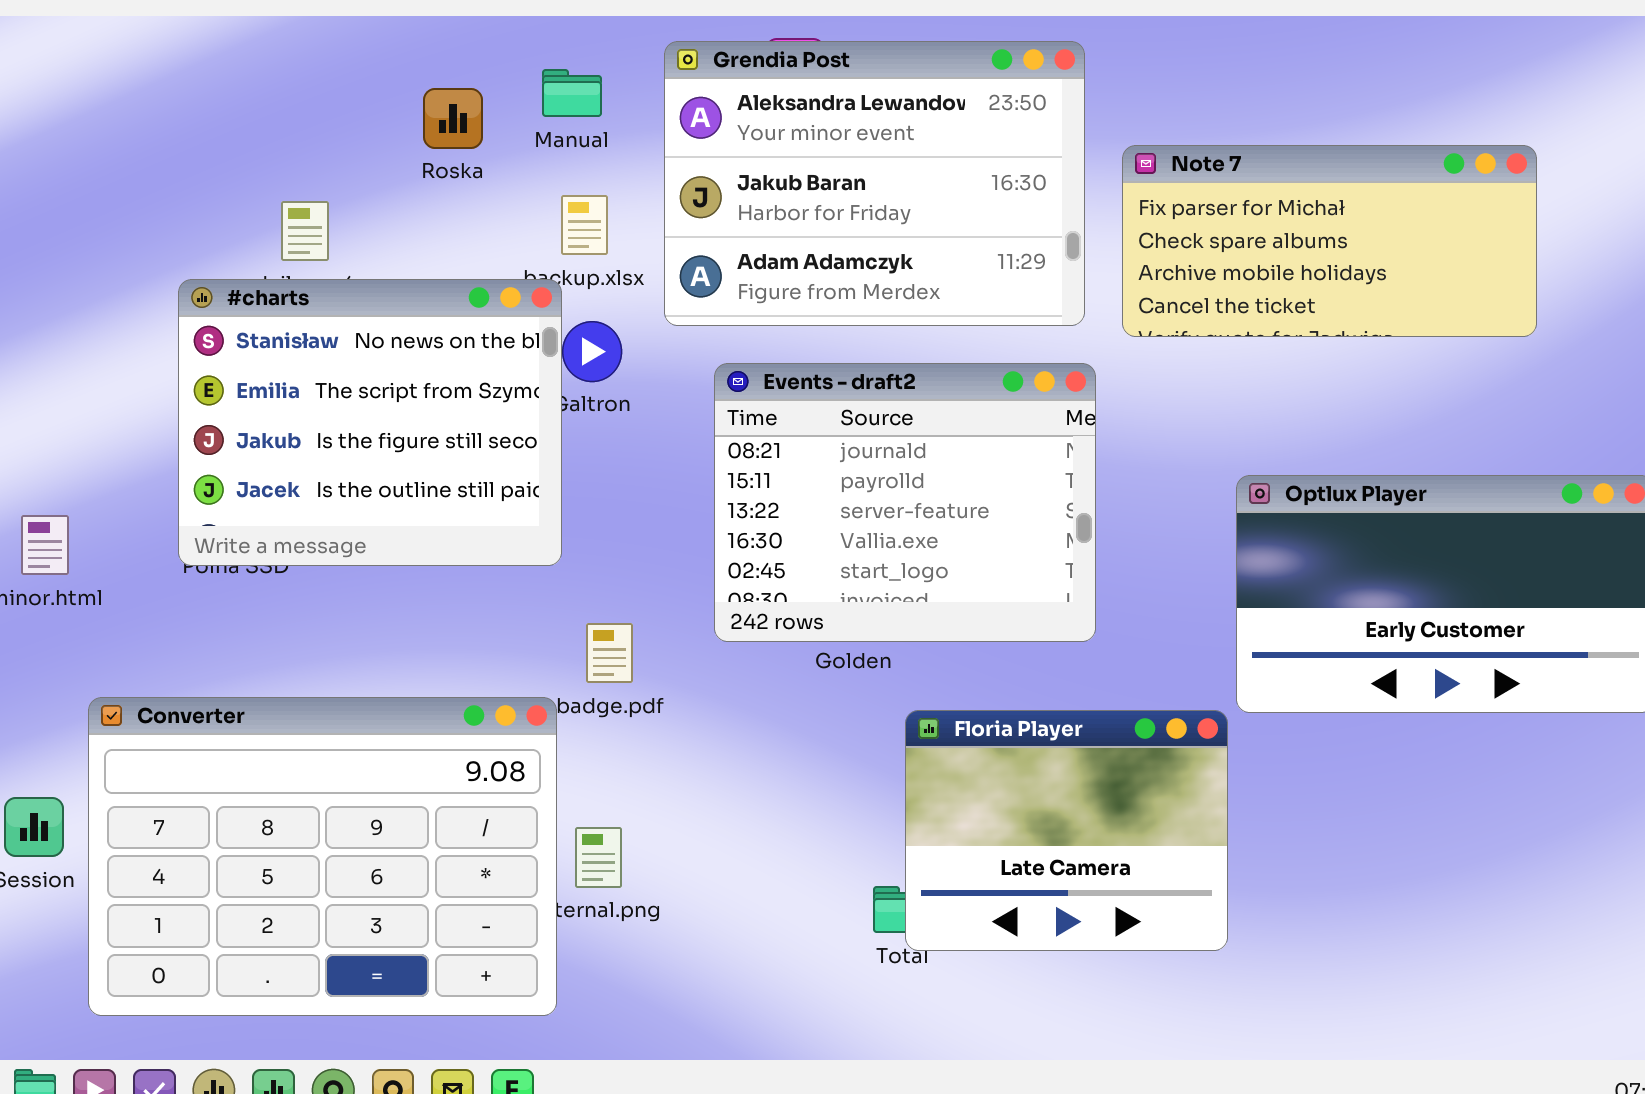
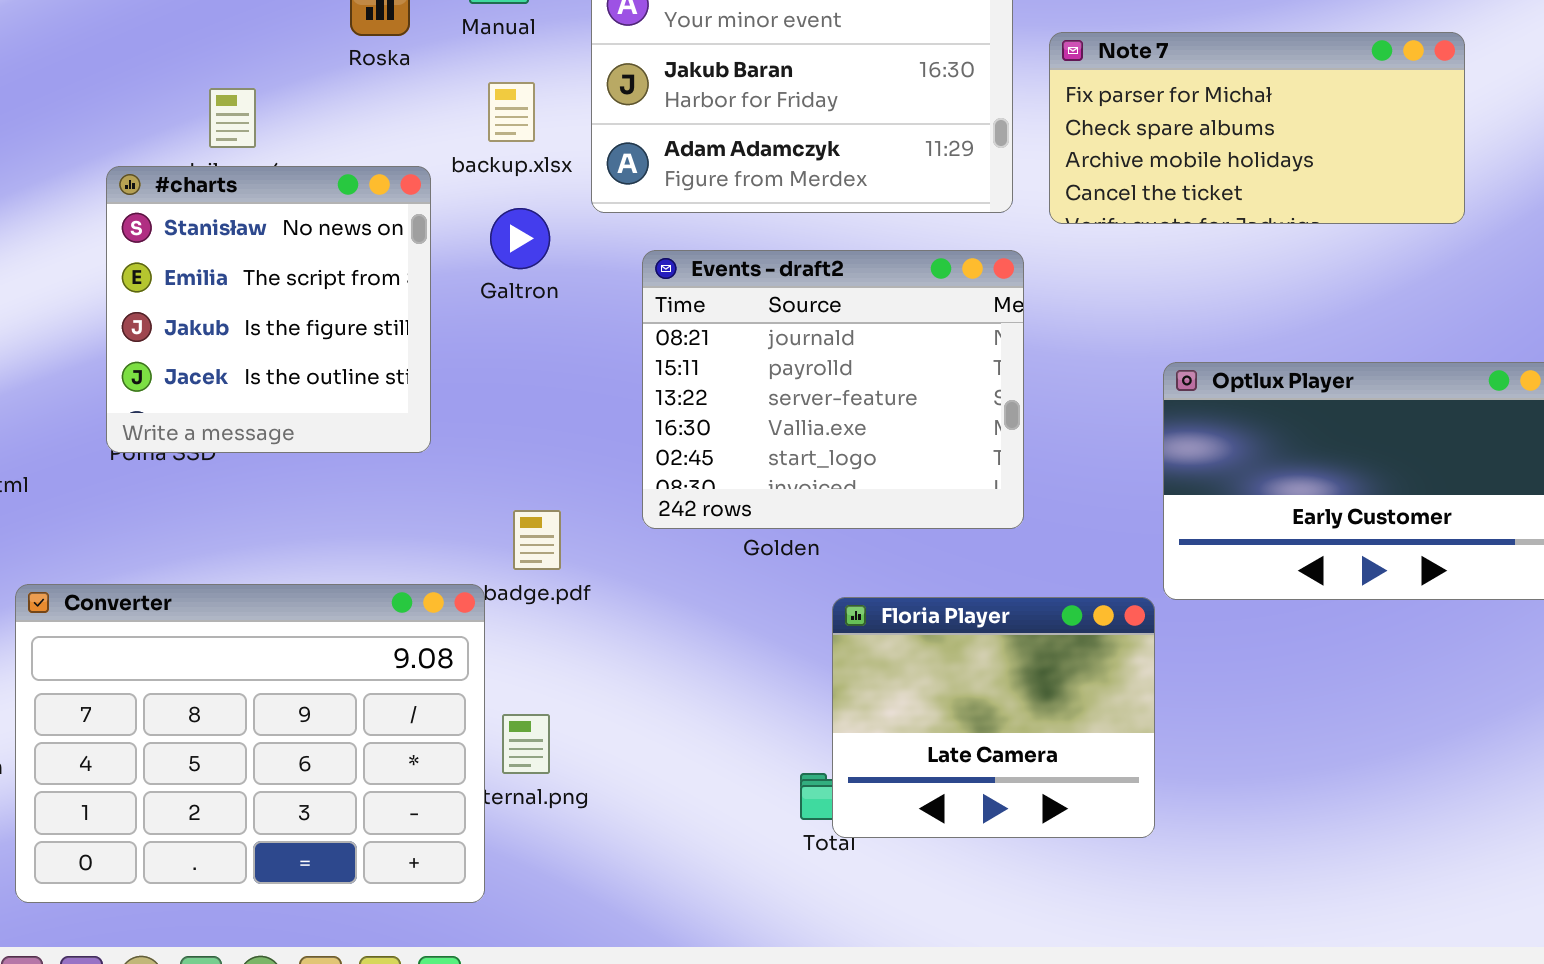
#charts: [178,279,562,566] -> [106,166,431,453], resized

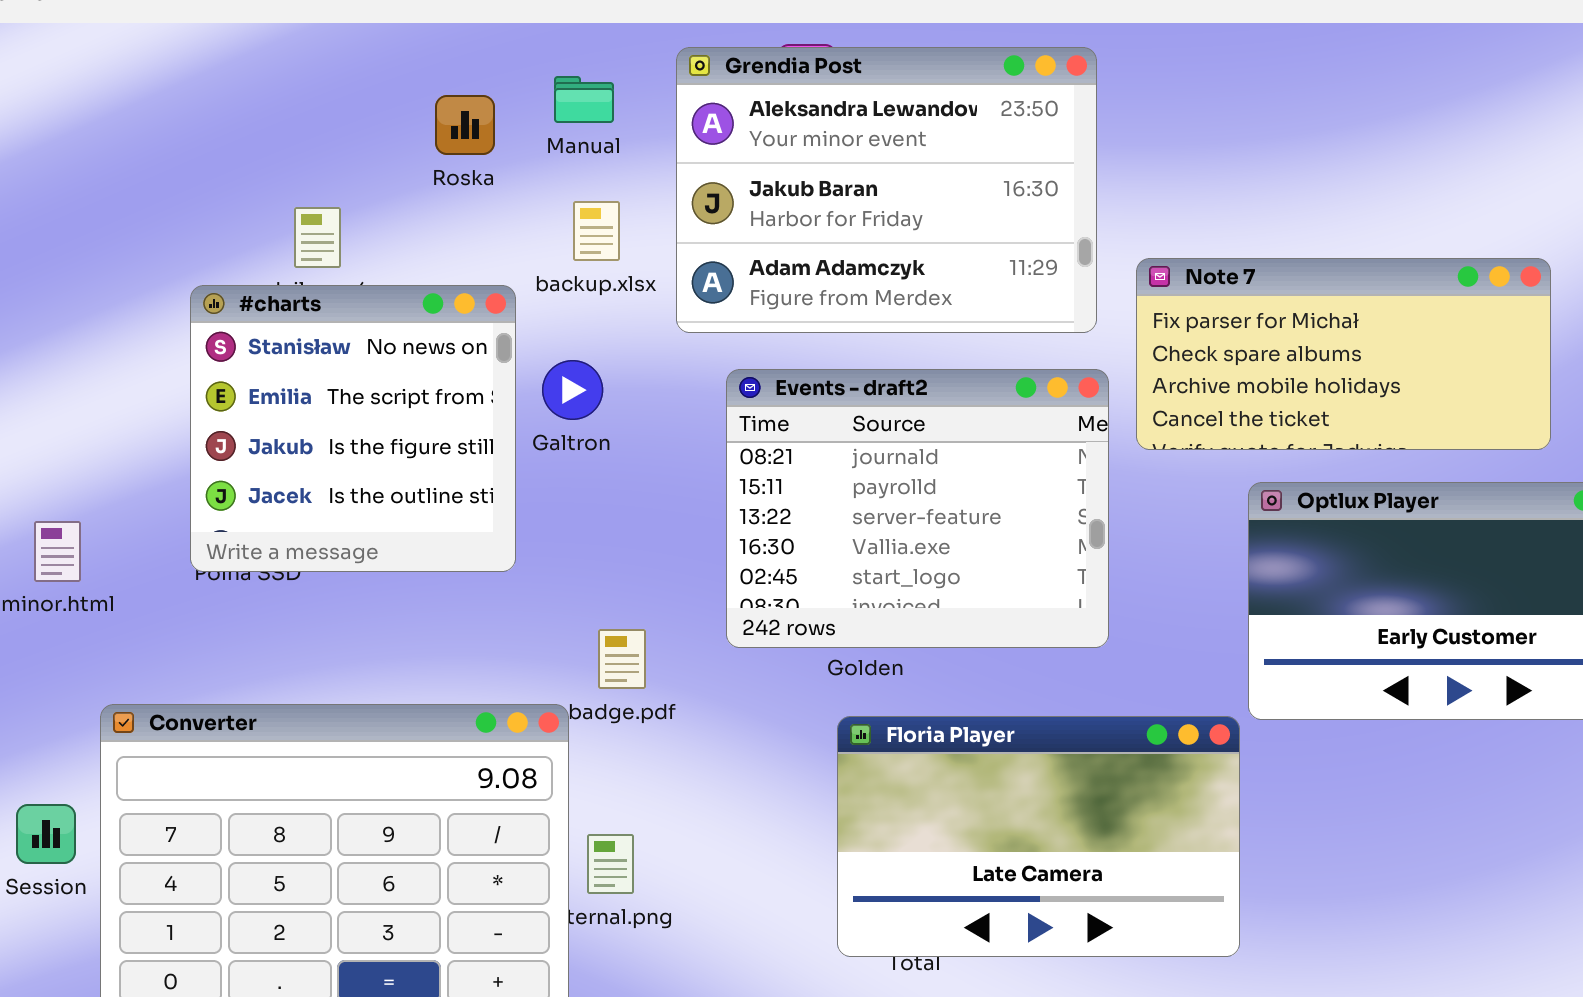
Note 7: [1049,32,1465,224] -> [1136,258,1551,450], moved
Galtron: [490,208,550,269] -> [542,360,603,420], moved
Floria Player: [832,597,1155,838] -> [837,716,1240,957], resized

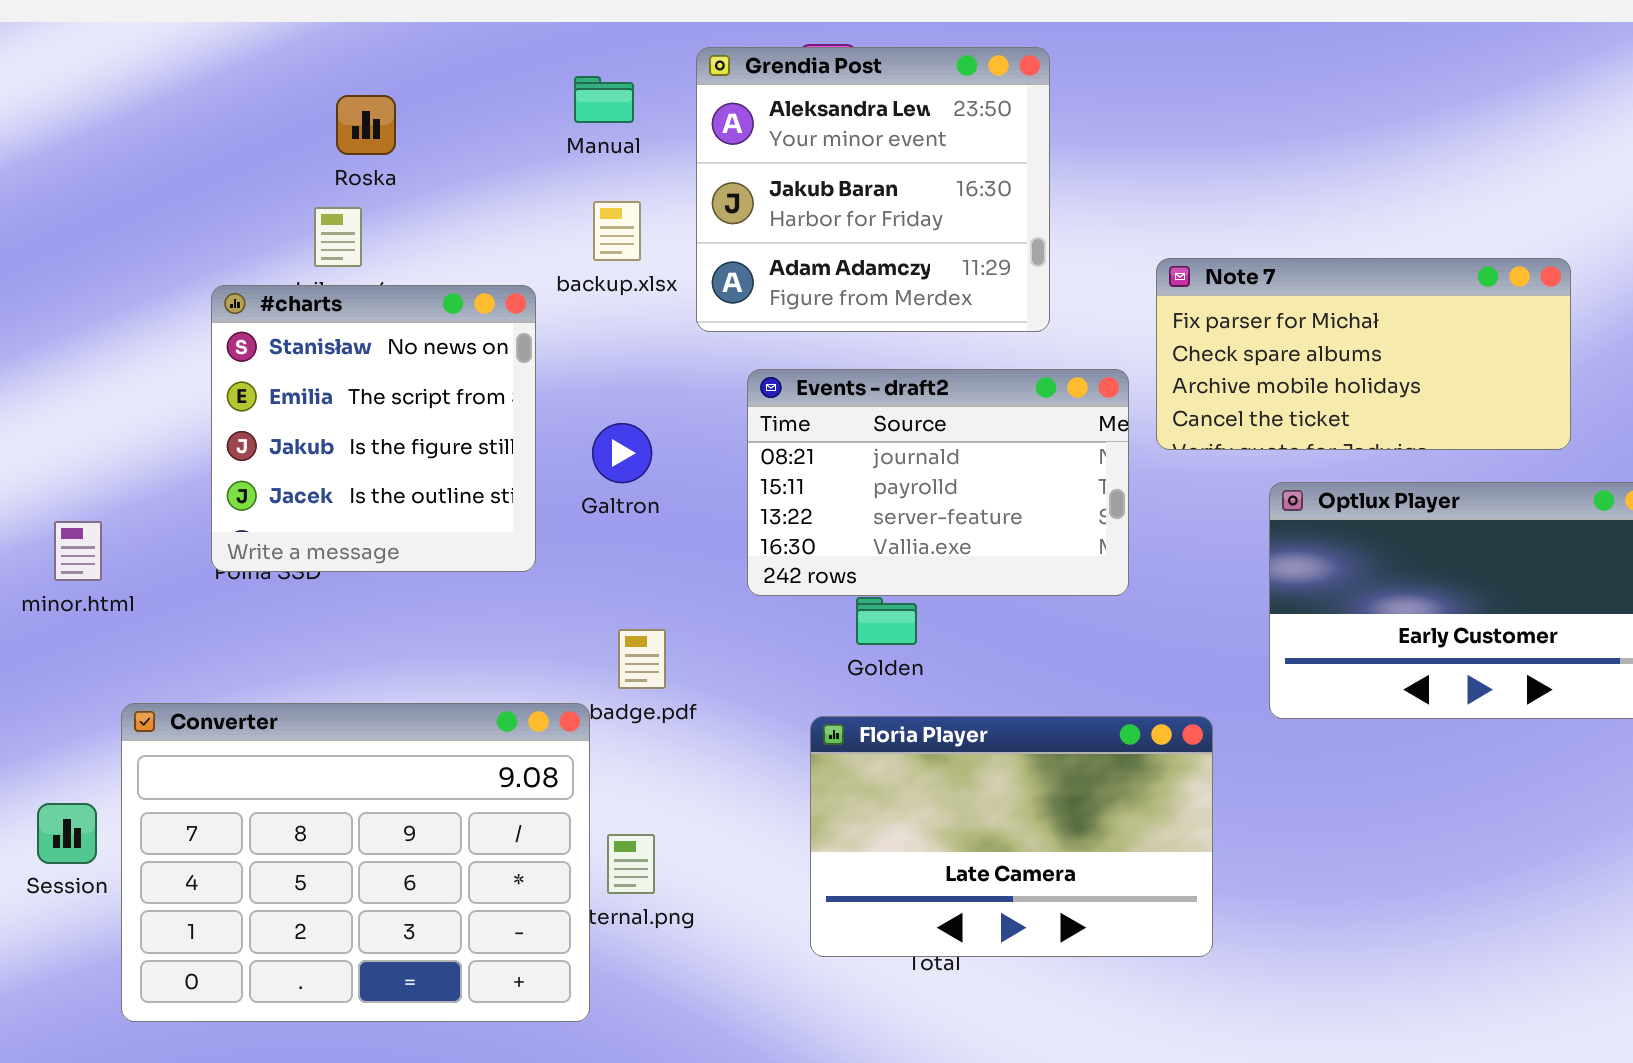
Grendia Post: [676,47,1097,333] -> [696,47,1050,332], resized
Roska: [435,95,495,155] -> [336,95,396,155], moved
Galtron: [542,360,603,420] -> [592,423,652,483], moved
Events - draft2: [726,369,1109,648] -> [747,369,1129,596], resized
Floria Player: [837,716,1240,957] -> [810,716,1213,957], moved

